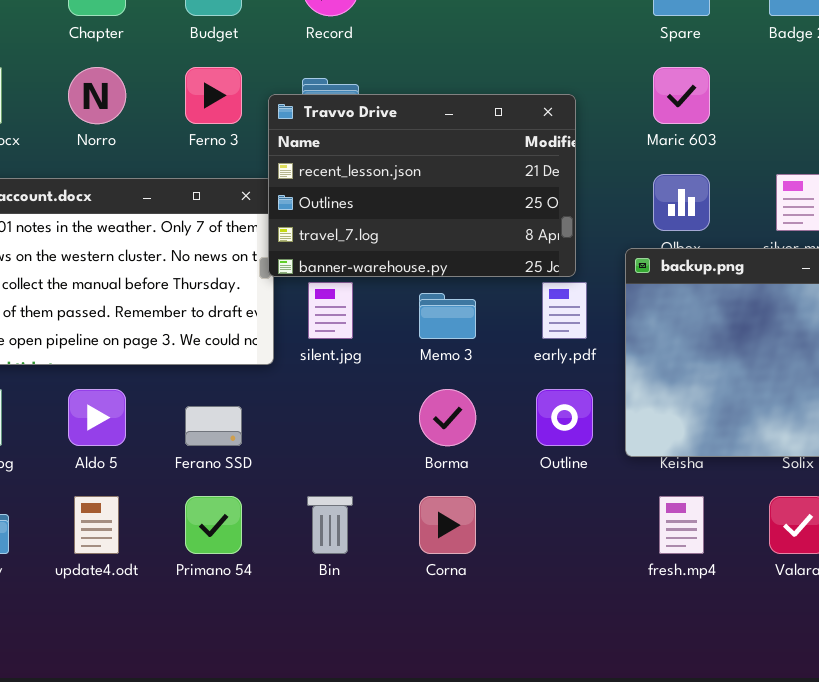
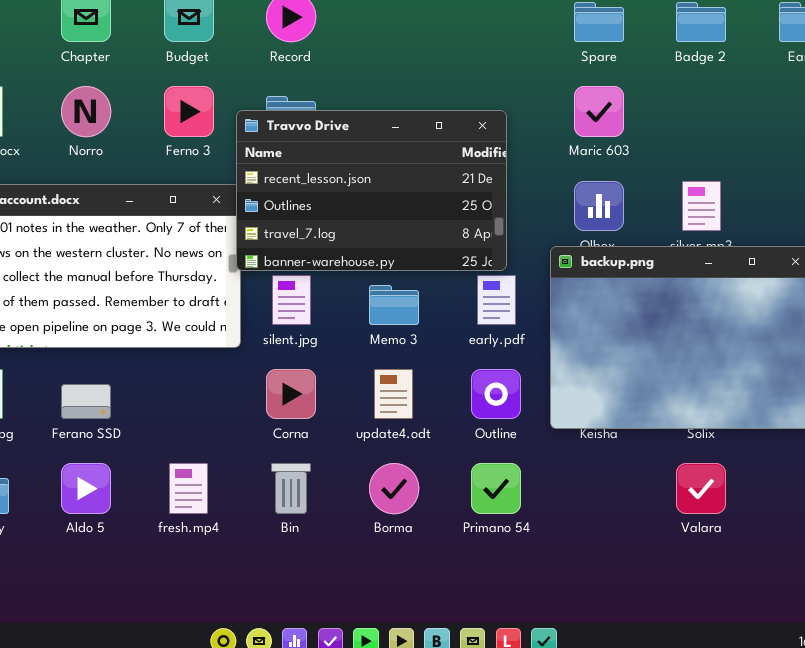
Aldo 5: [68,389,126,446] -> [61,463,111,514], moved
Borma: [419,389,476,446] -> [369,463,419,514], moved
Ferano SSD: [185,406,242,446] -> [61,384,111,419], moved
update4.odt: [74,496,119,554] -> [374,369,413,419], moved
Primano 54: [185,496,242,554] -> [471,463,521,514], moved
Corna: [419,496,476,554] -> [266,369,316,419], moved
fresh.mp4: [659,496,704,554] -> [169,463,208,514], moved

